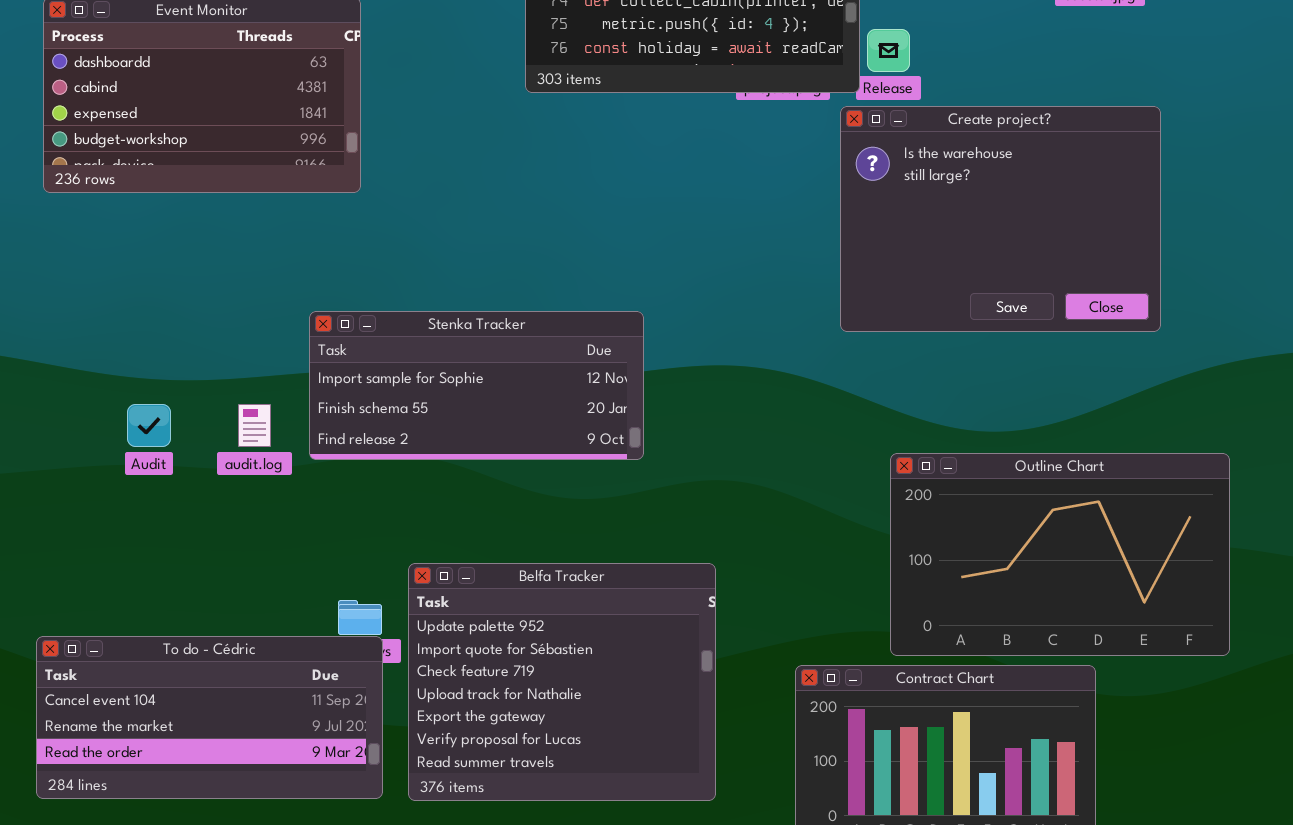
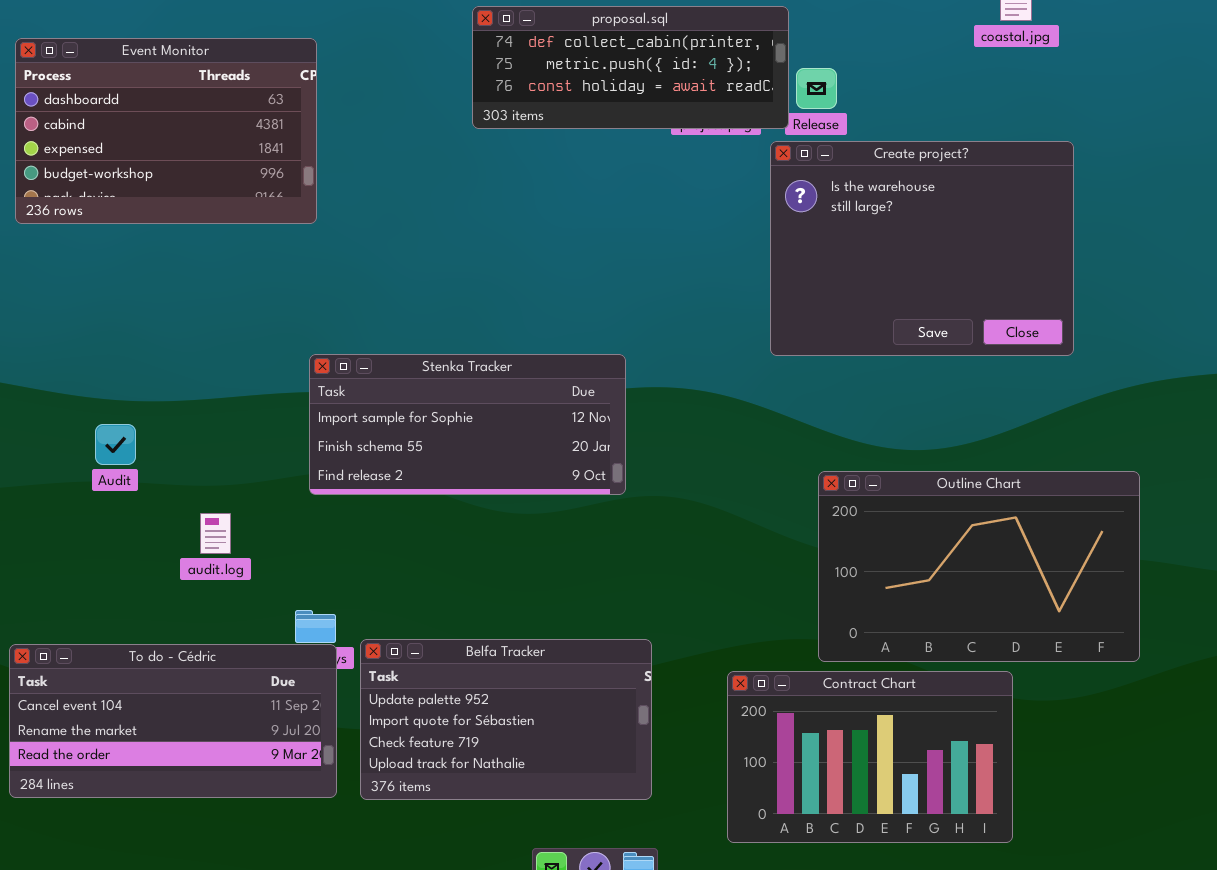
Stenka Tracker: [309,311,644,460] -> [309,354,626,495], moved
audit.log: [238,404,271,447] -> [200,513,231,554], moved
Belfa Tracker: [408,563,716,801] -> [360,639,652,800], resized

